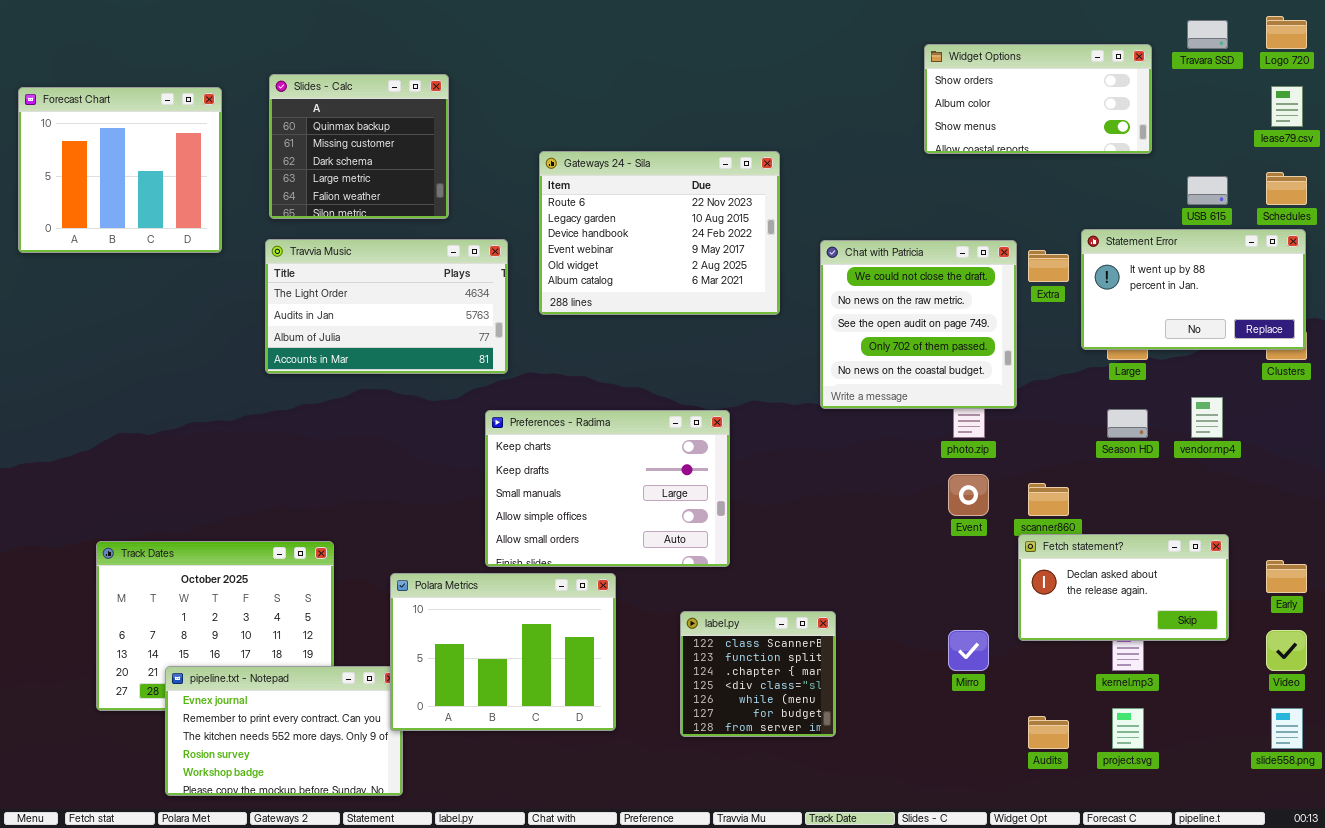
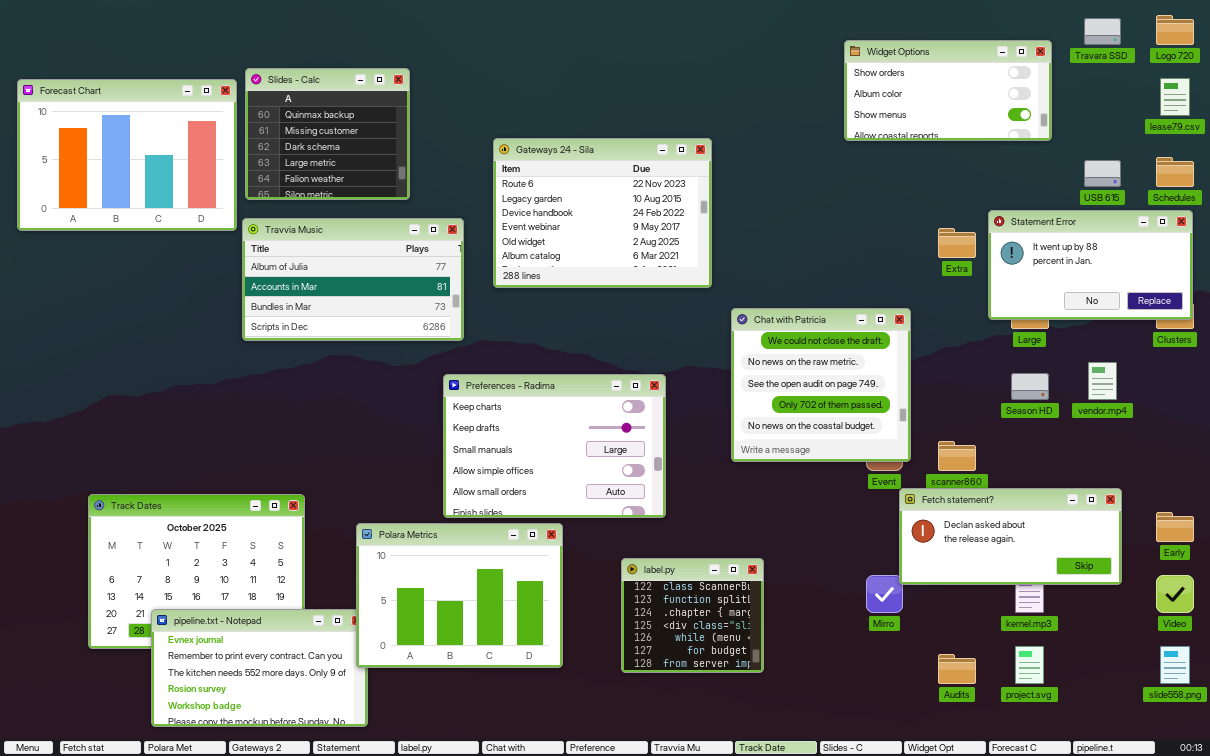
Forecast Chart: [18,87,222,253] -> [17,79,237,231], resized
Travvia Music: [265,239,508,374] -> [242,218,464,341], scrolled down 2 rows
Chat with Patricia: [820,240,1017,409] -> [731,308,911,462], moved
Fetch statement?: [1018,534,1229,641] -> [899,488,1122,585], resized

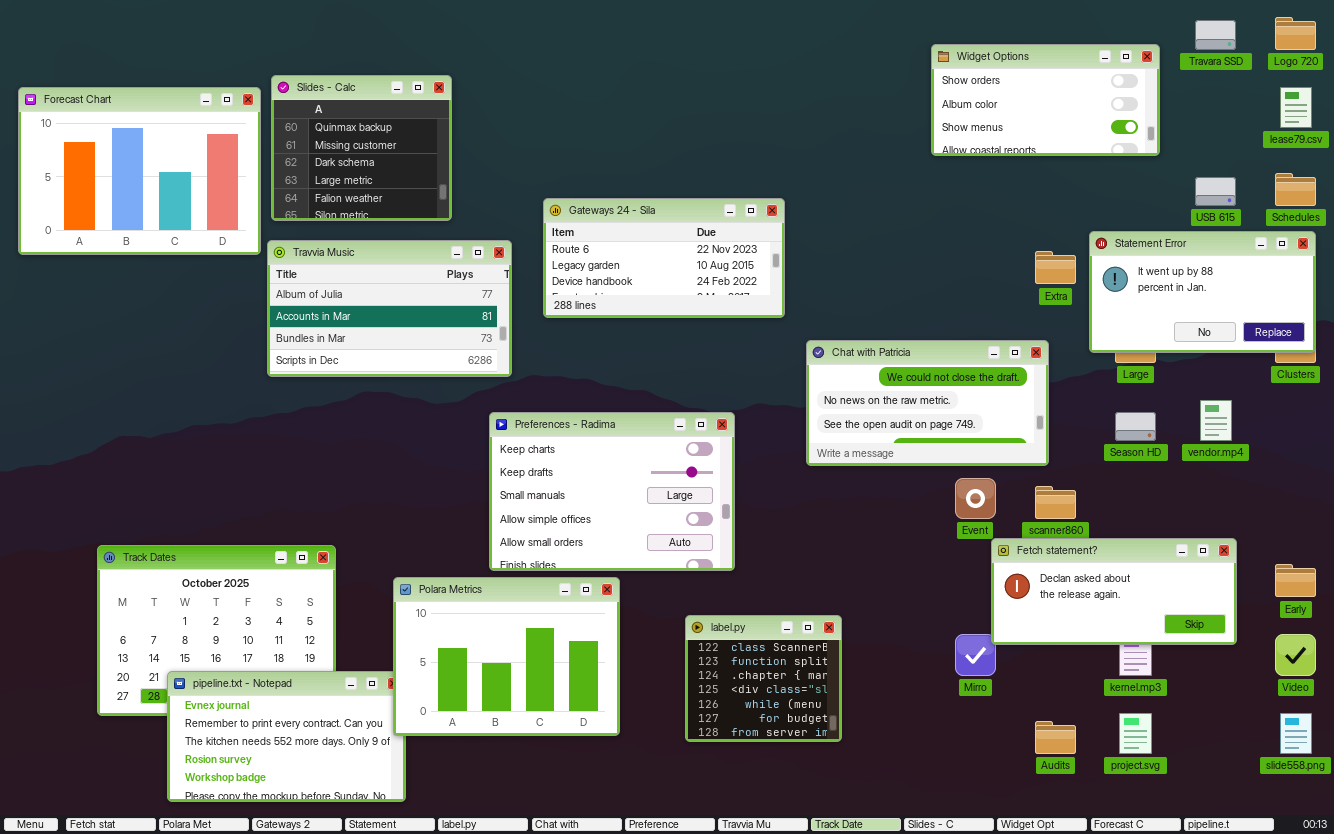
Gateways 24 - Sila: [493,138,712,288] -> [543,198,785,318], resized
Chat with Patricia: [731,308,911,462] -> [806,340,1049,466], resized

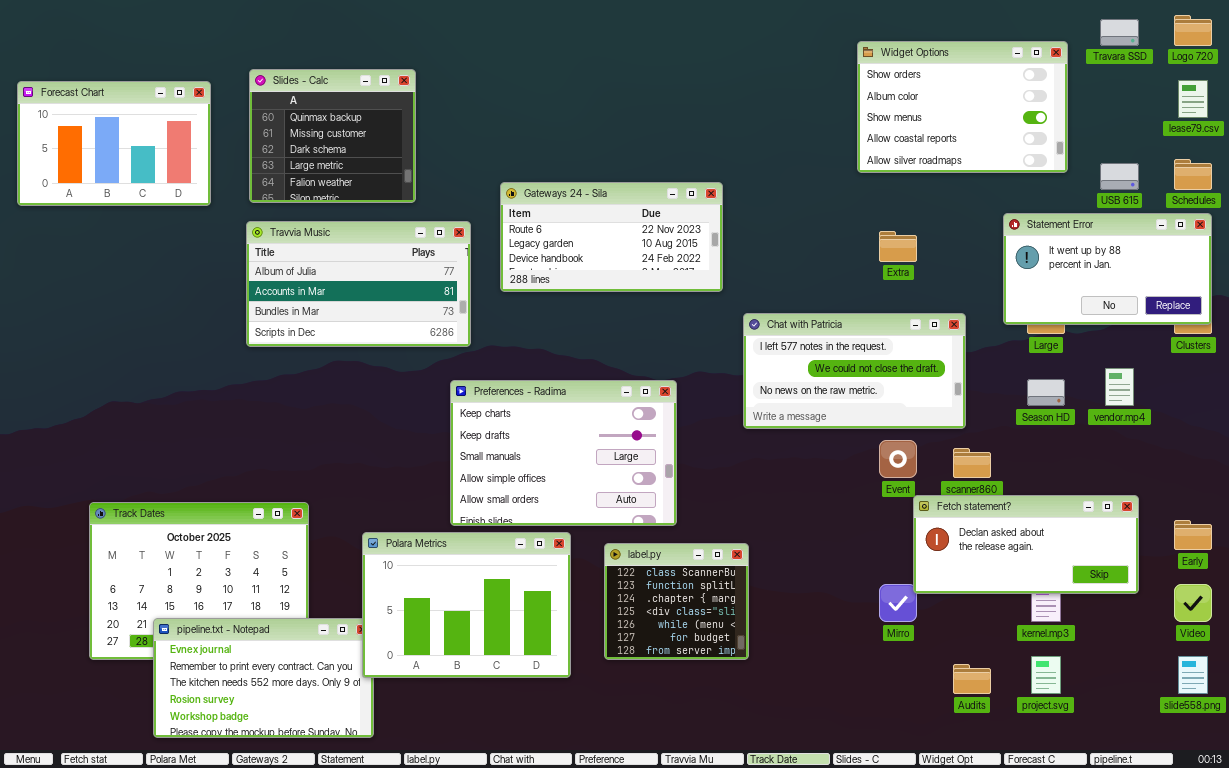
Widget Options: [931,44,1160,156] -> [857,41,1068,173], resized
Forecast Chart: [18,87,261,255] -> [17,81,211,206], resized
Extra: [1035,251,1076,284] -> [879,231,917,262], moved
Chat with Patricia: [806,340,1049,466] -> [743,313,966,429], scrolled up 1 row
label.py: [685,615,842,742] -> [604,543,749,660], moved

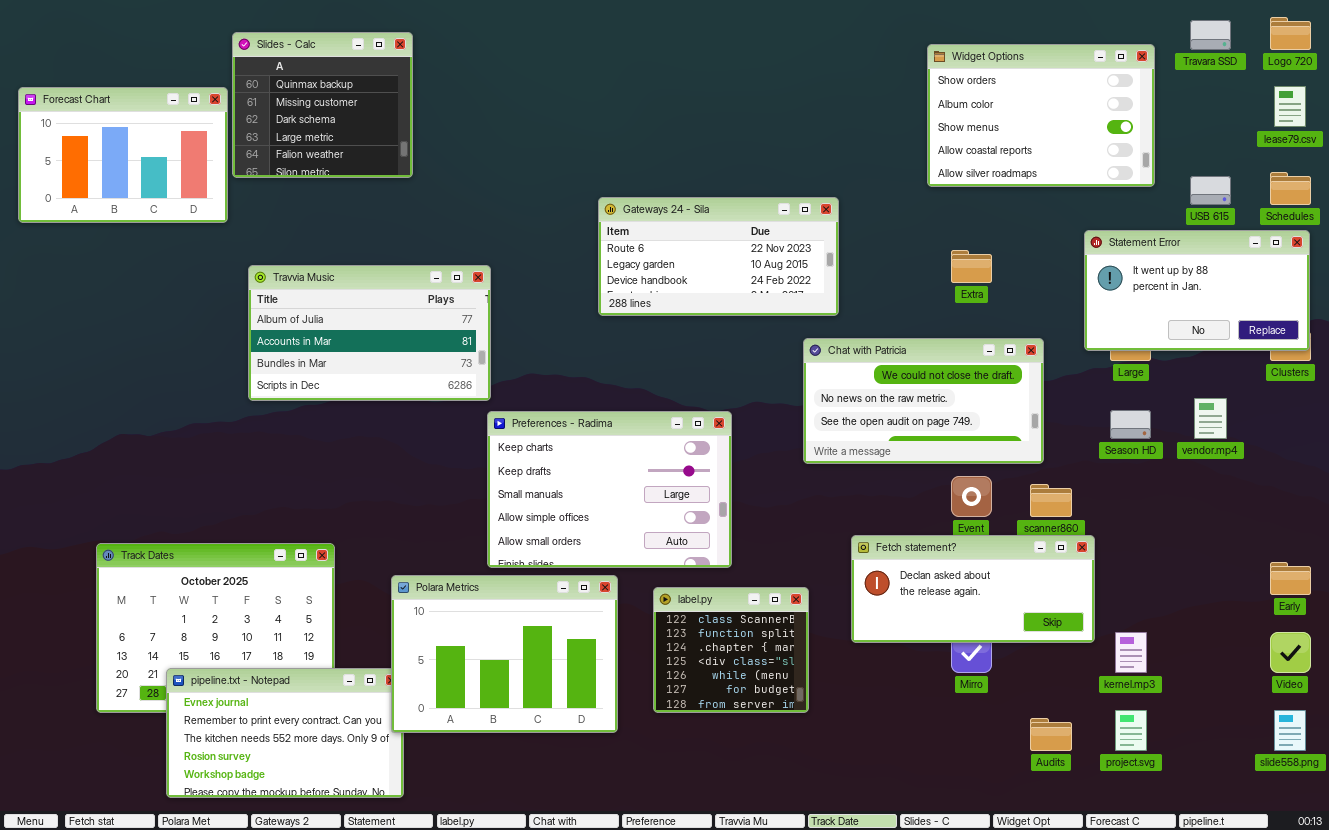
Slides - Calc: [249,69,416,203] -> [232,32,413,178], moved
Gateways 24 - Sila: [500,182,723,292] -> [598,197,839,316], moved
Travvia Music: [246,221,471,347] -> [248,265,491,401], moved
Chat with Patricia: [743,313,966,429] -> [803,338,1044,464], scrolled down 1 row
Fetch statement?: [913,495,1139,594] -> [851,535,1095,643], moved

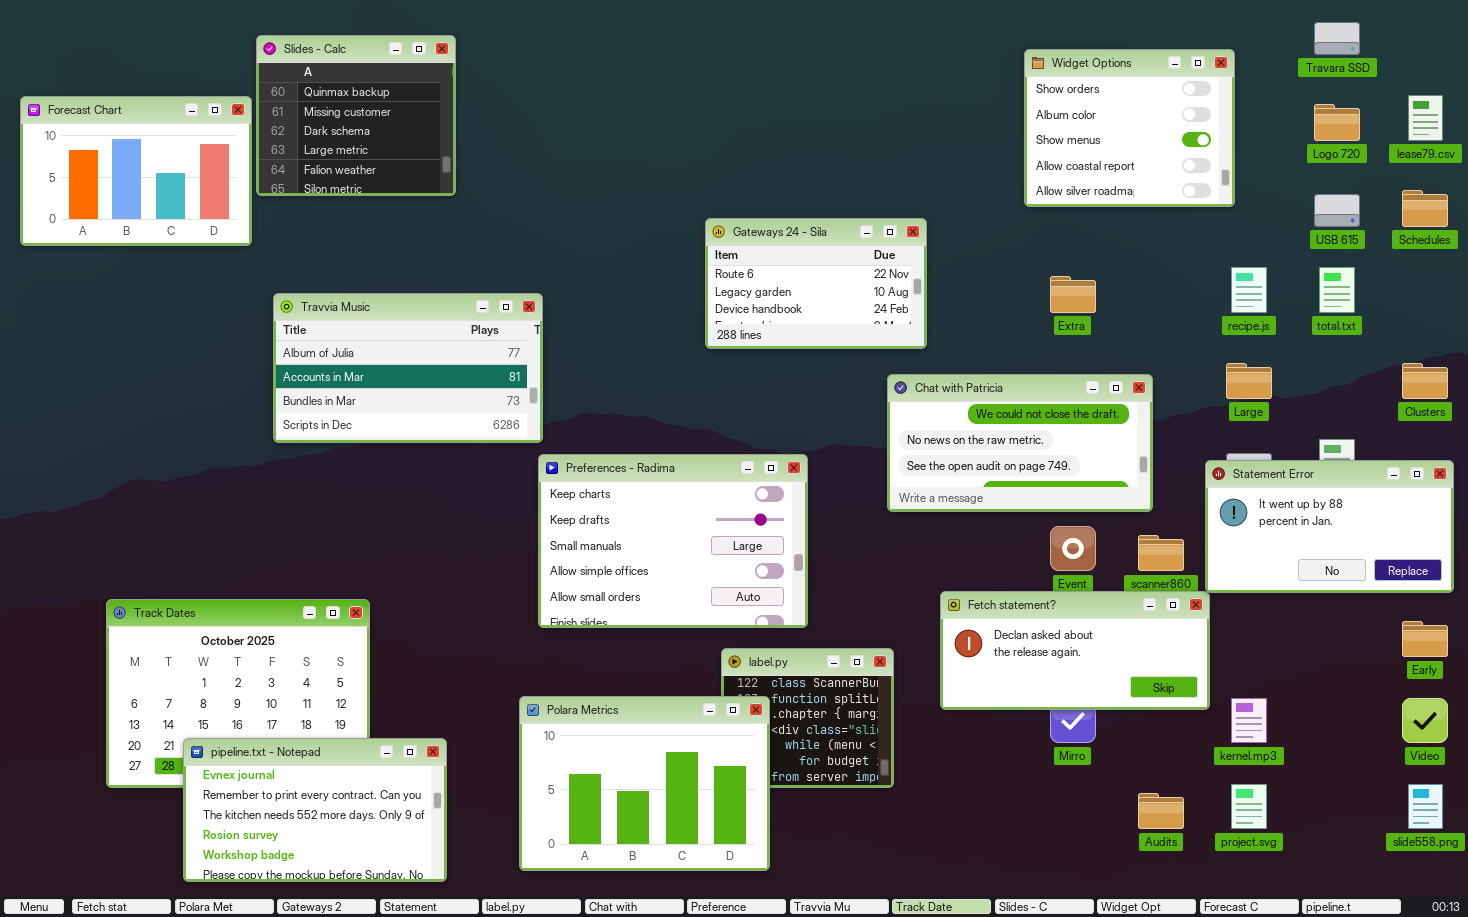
Logo 720: [1270,17,1311,50] -> [1314,104,1360,141], moved
Widget Options: [927,44,1155,187] -> [1024,49,1235,207], resized
Gateways 24 - Sila: [598,197,839,316] -> [705,218,927,349], resized
Statement Error: [1084,230,1310,351] -> [1205,460,1454,593], moved
Polara Metrics: [391,575,618,733] -> [519,696,770,871], moved

